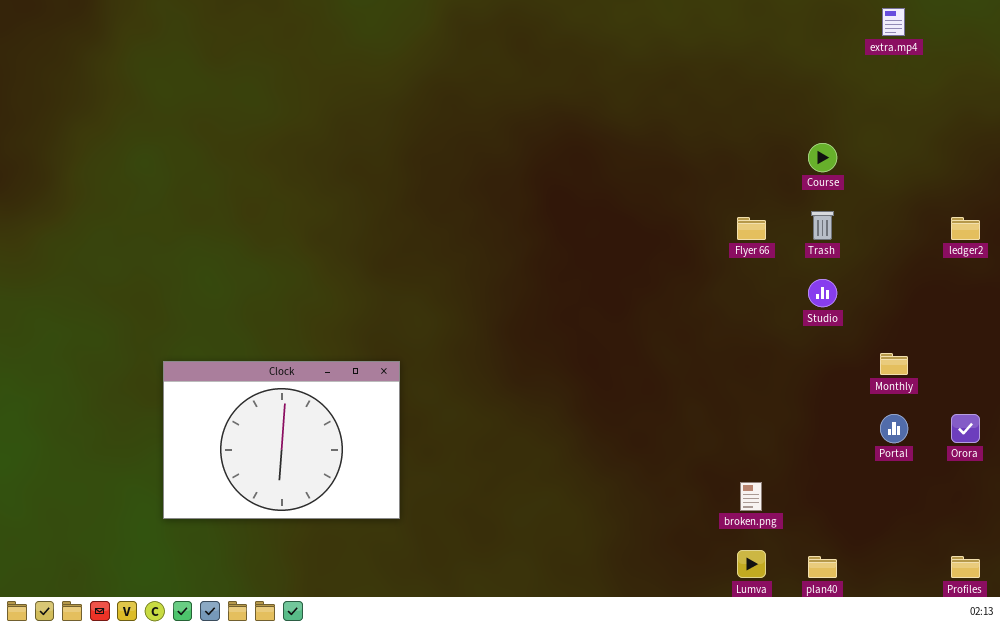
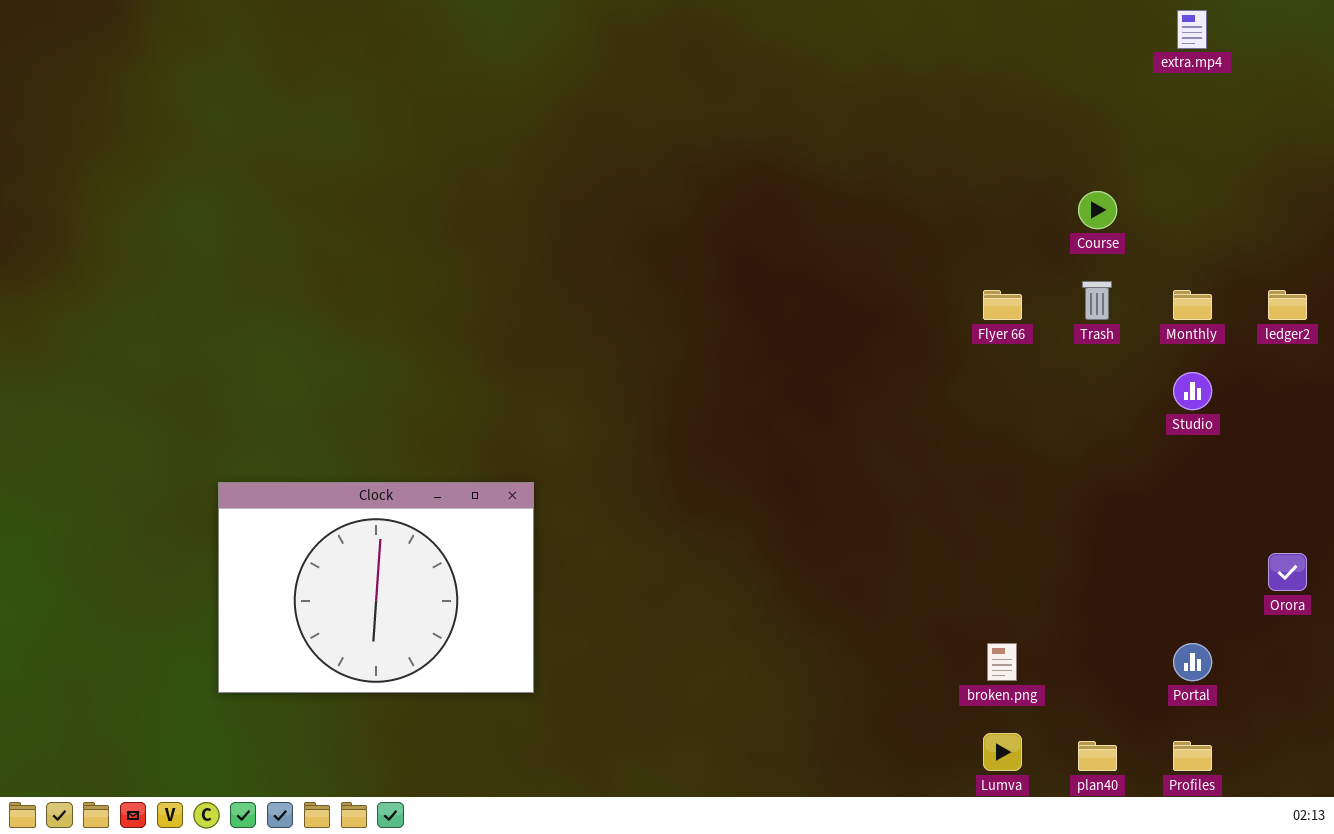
Studio: [808,279,837,307] -> [1173,372,1212,410], moved
Monthly: [880,353,908,375] -> [1173,290,1212,320], moved
Portal: [880,414,908,443] -> [1173,643,1212,681], moved
Profiles: [951,556,980,578] -> [1173,741,1212,771], moved

